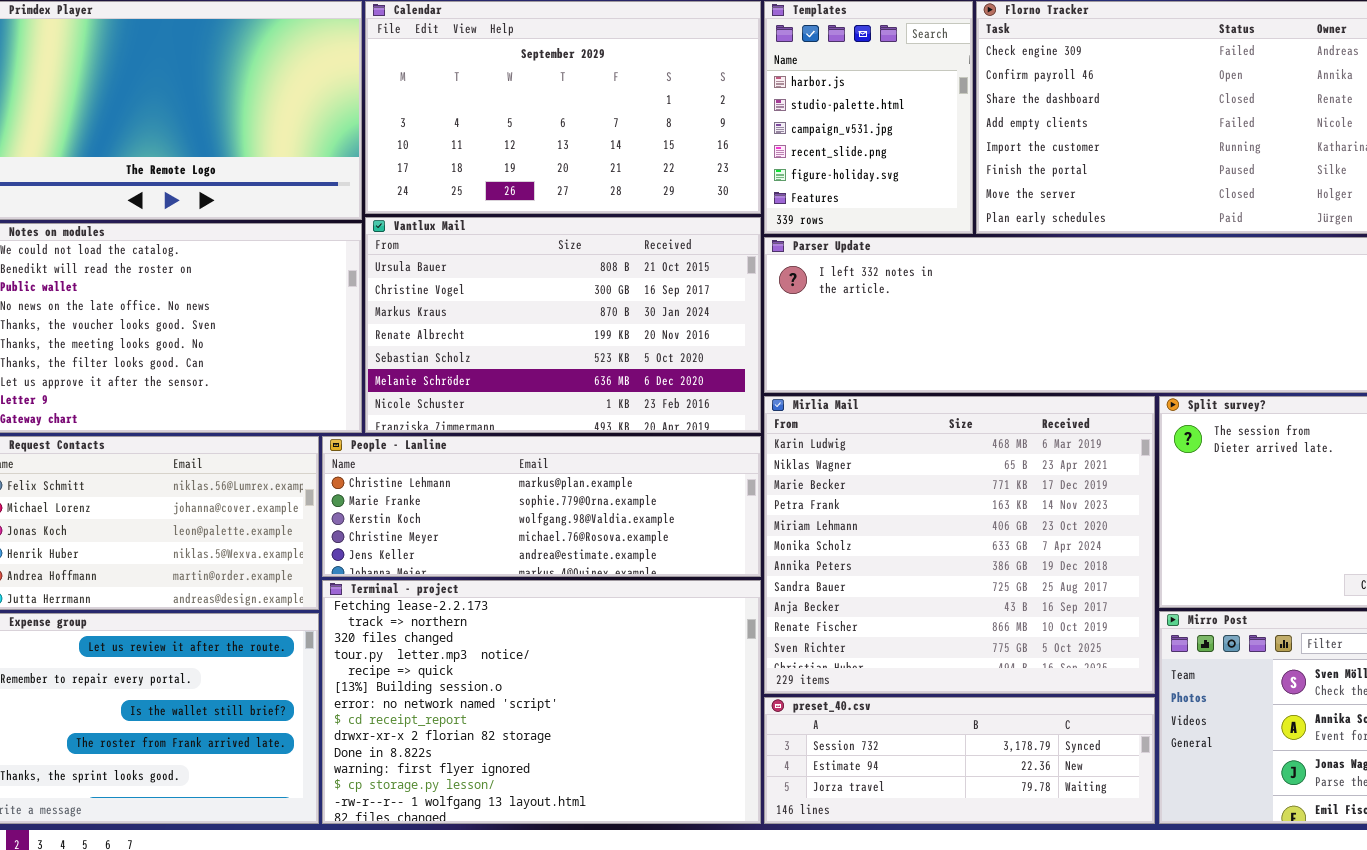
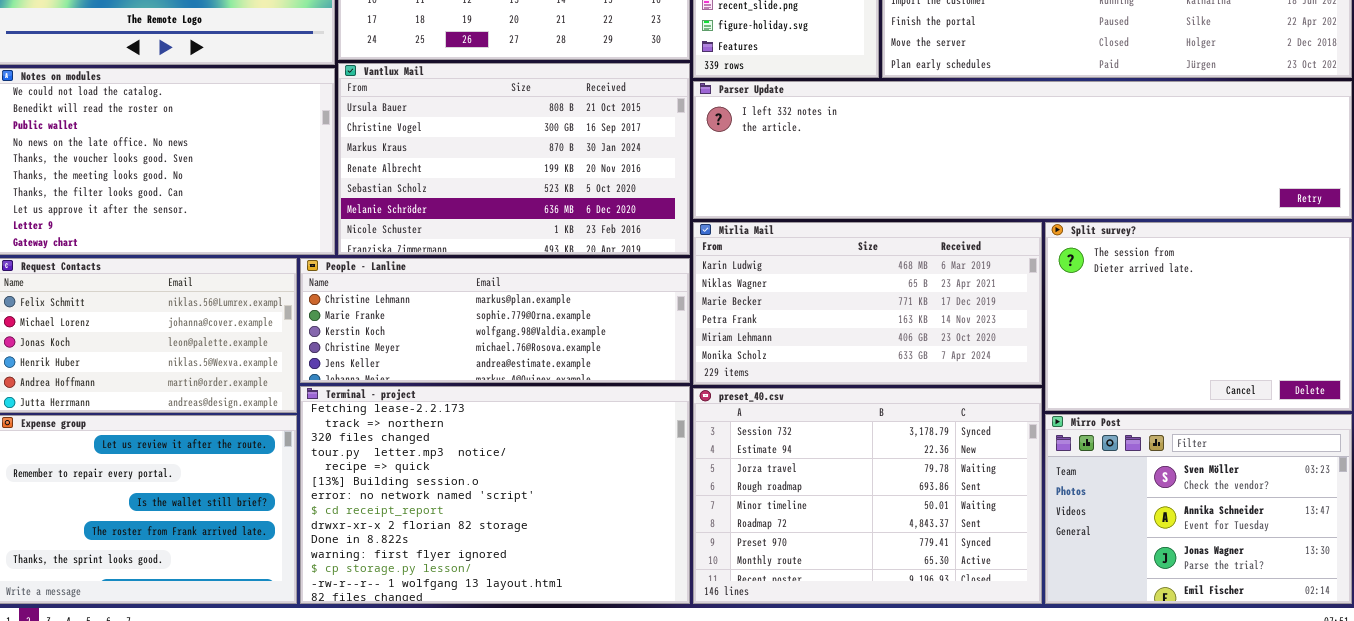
Mirlia Mail: [764,396,1155,694] -> [693,222,1042,385], resized
preset_40.csv: [764,697,1155,824] -> [693,388,1042,604], resized

